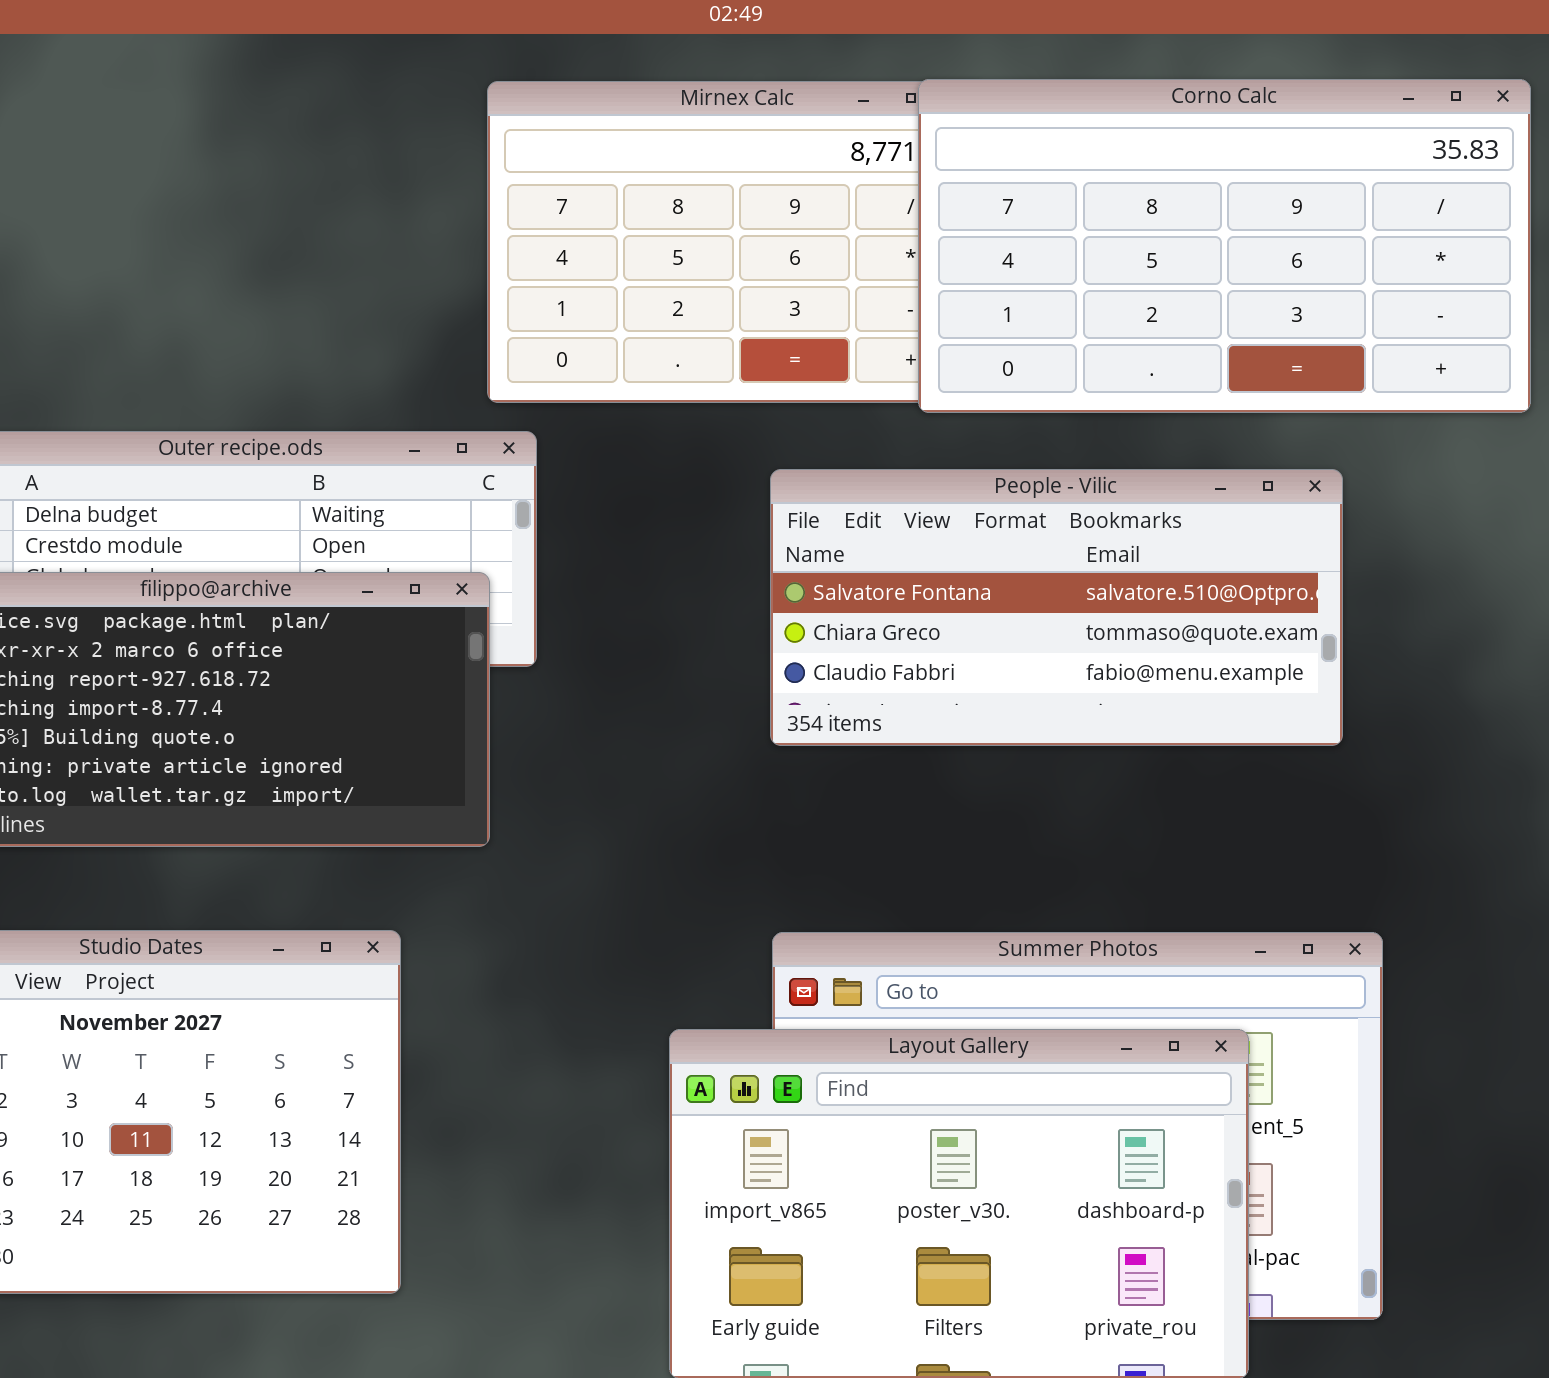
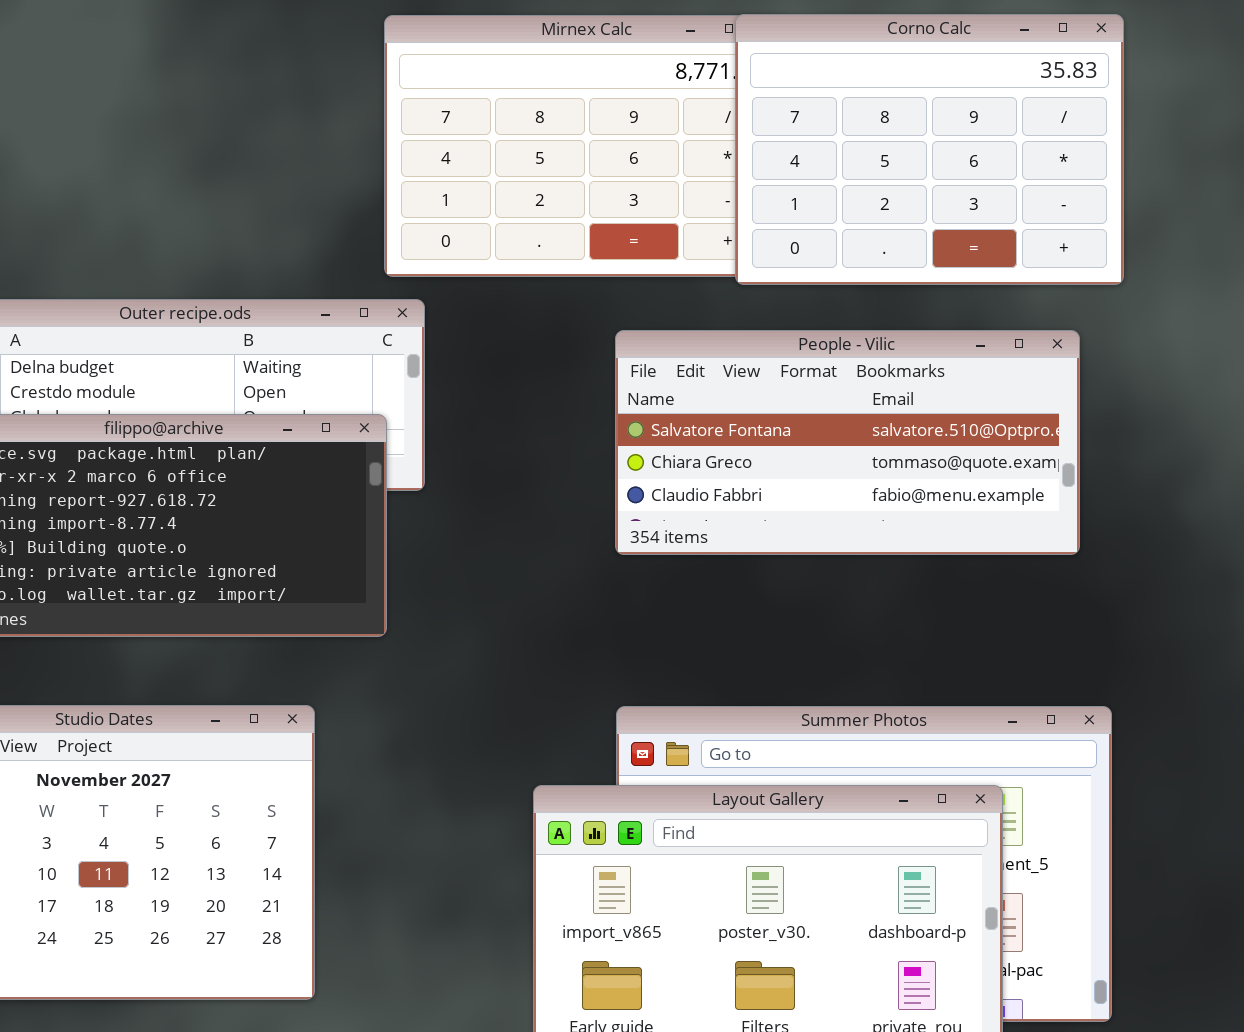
Corno Calc: [918,79,1531,413] -> [735,14,1124,285], resized

